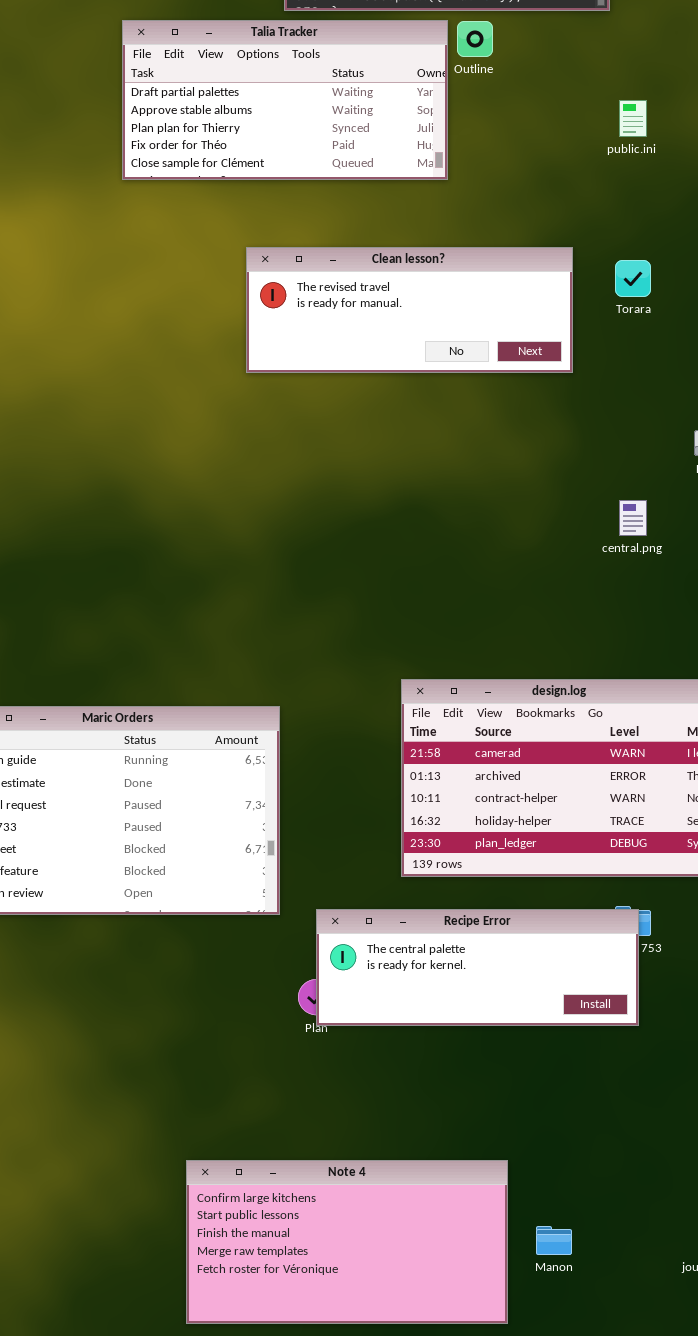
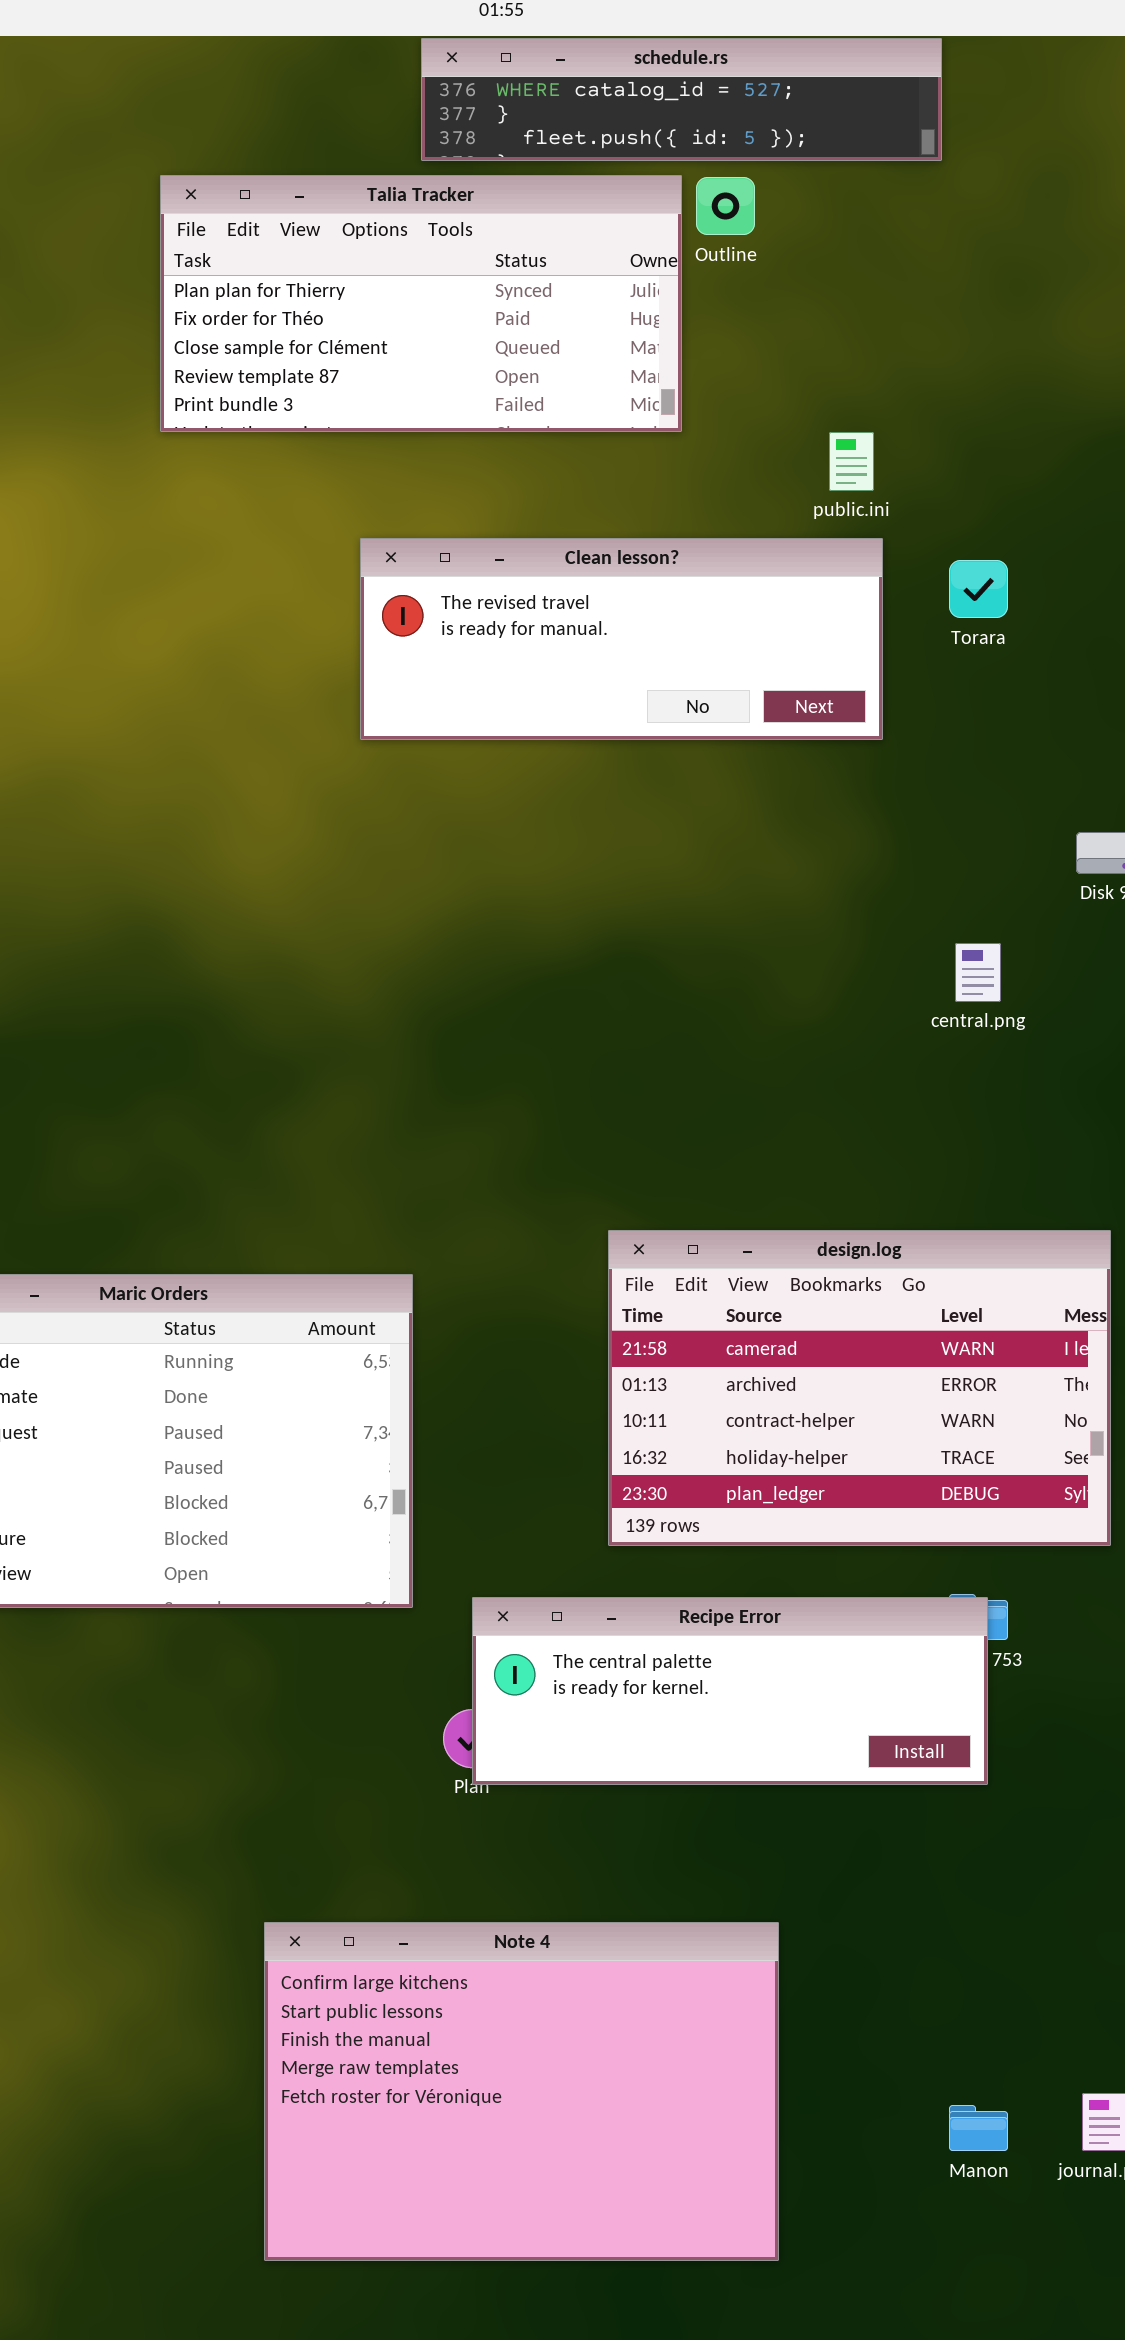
Talia Tracker: [122,20,448,180] -> [160,175,682,432], scrolled down 2 rows
public.ini: [619,100,647,137] -> [829,432,874,491], moved
Note 4: [186,1160,508,1324] -> [264,1922,779,2261], resized
Manon: [536,1226,572,1255] -> [949,2105,1008,2151], moved

